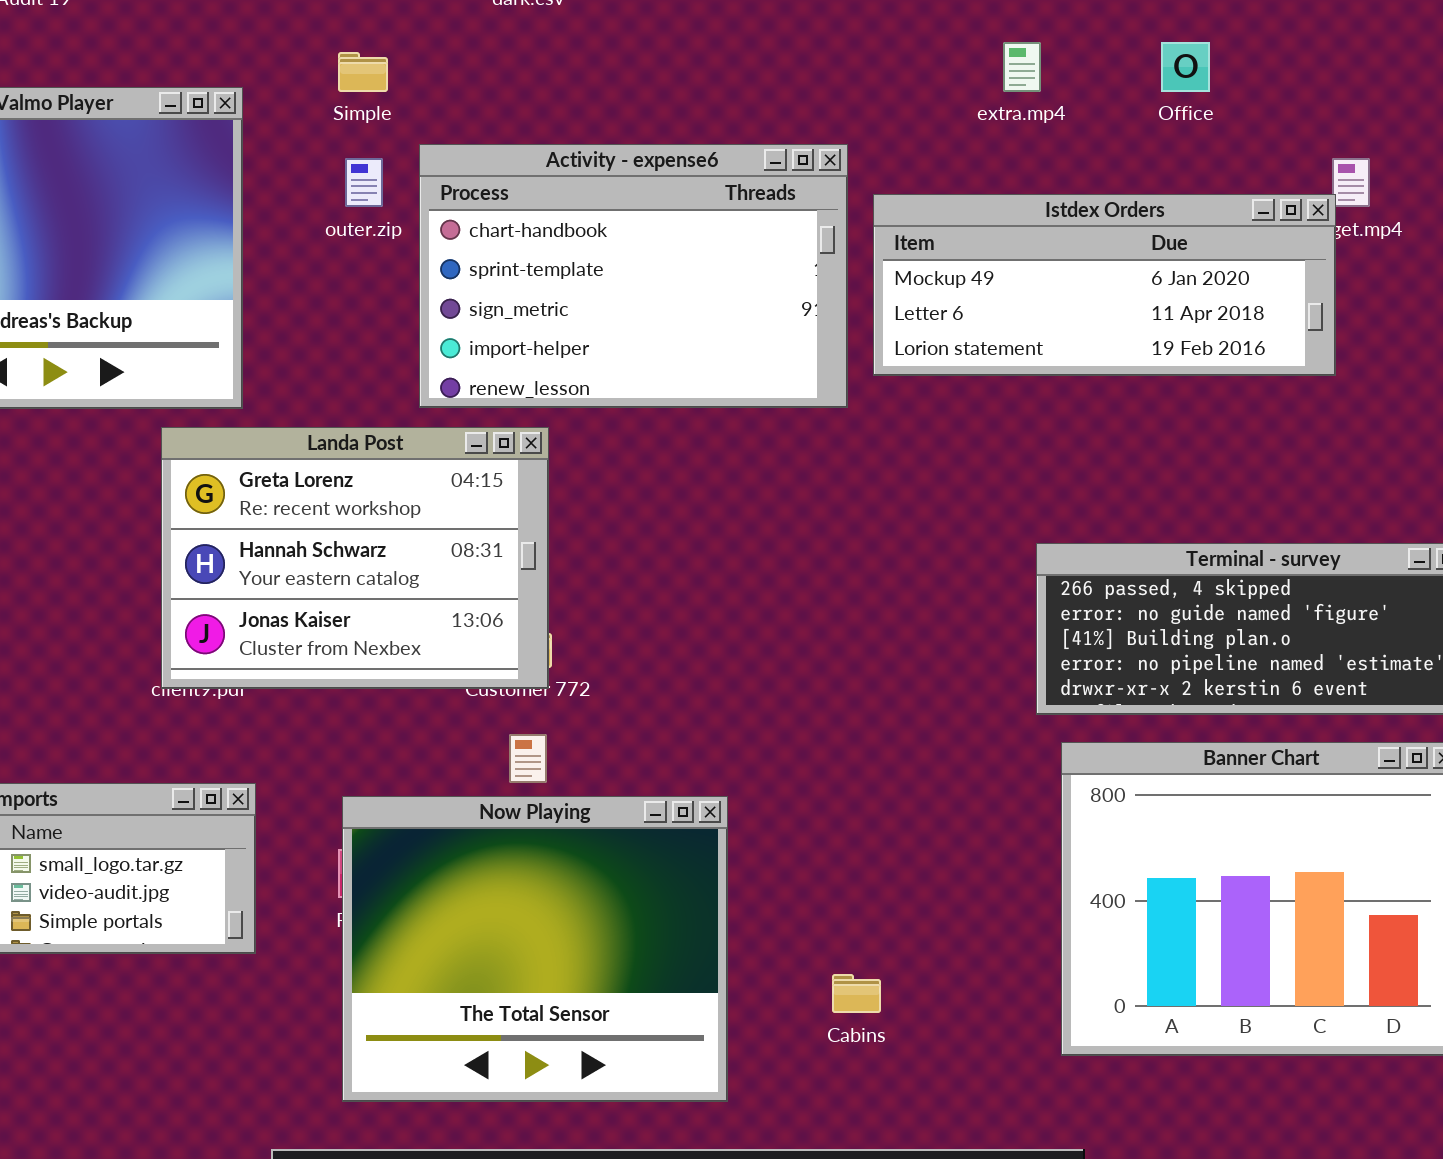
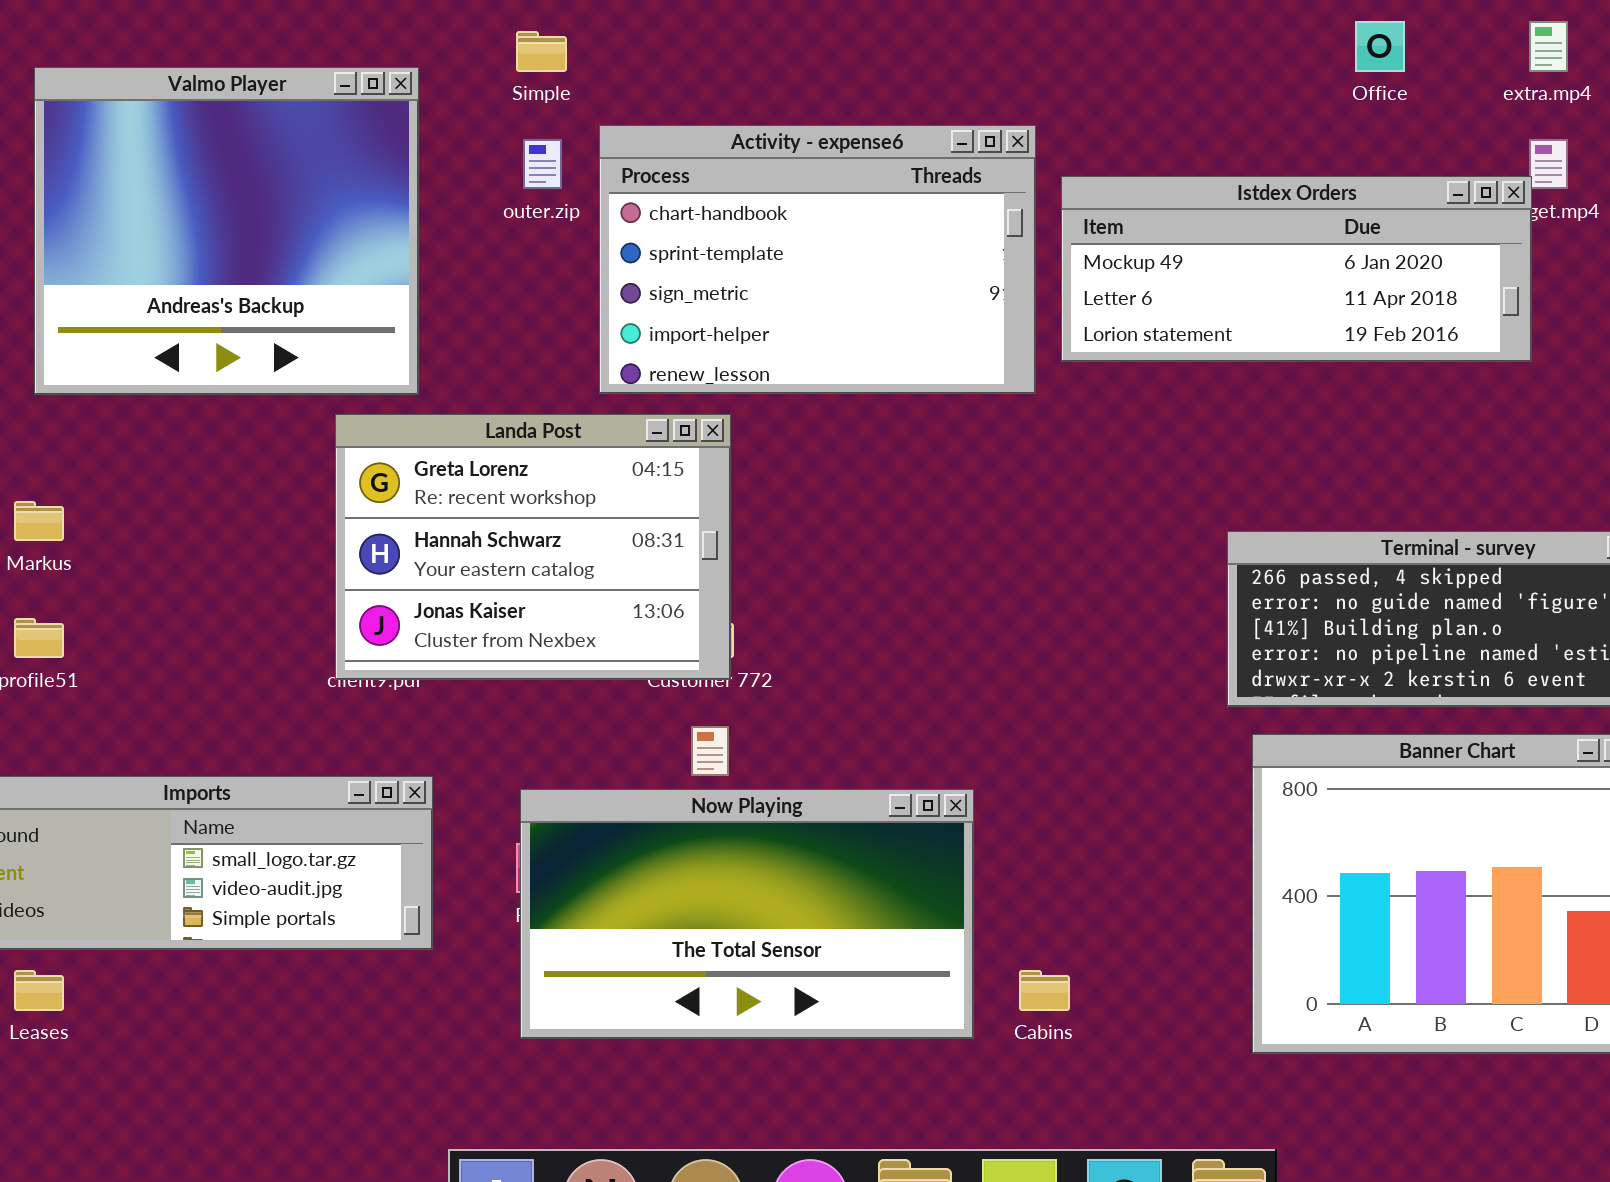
extra.mp4: [1003,42,1041,92] -> [1529,21,1568,72], moved
Now Playing: [342,796,728,1102] -> [520,789,974,1039], resized

